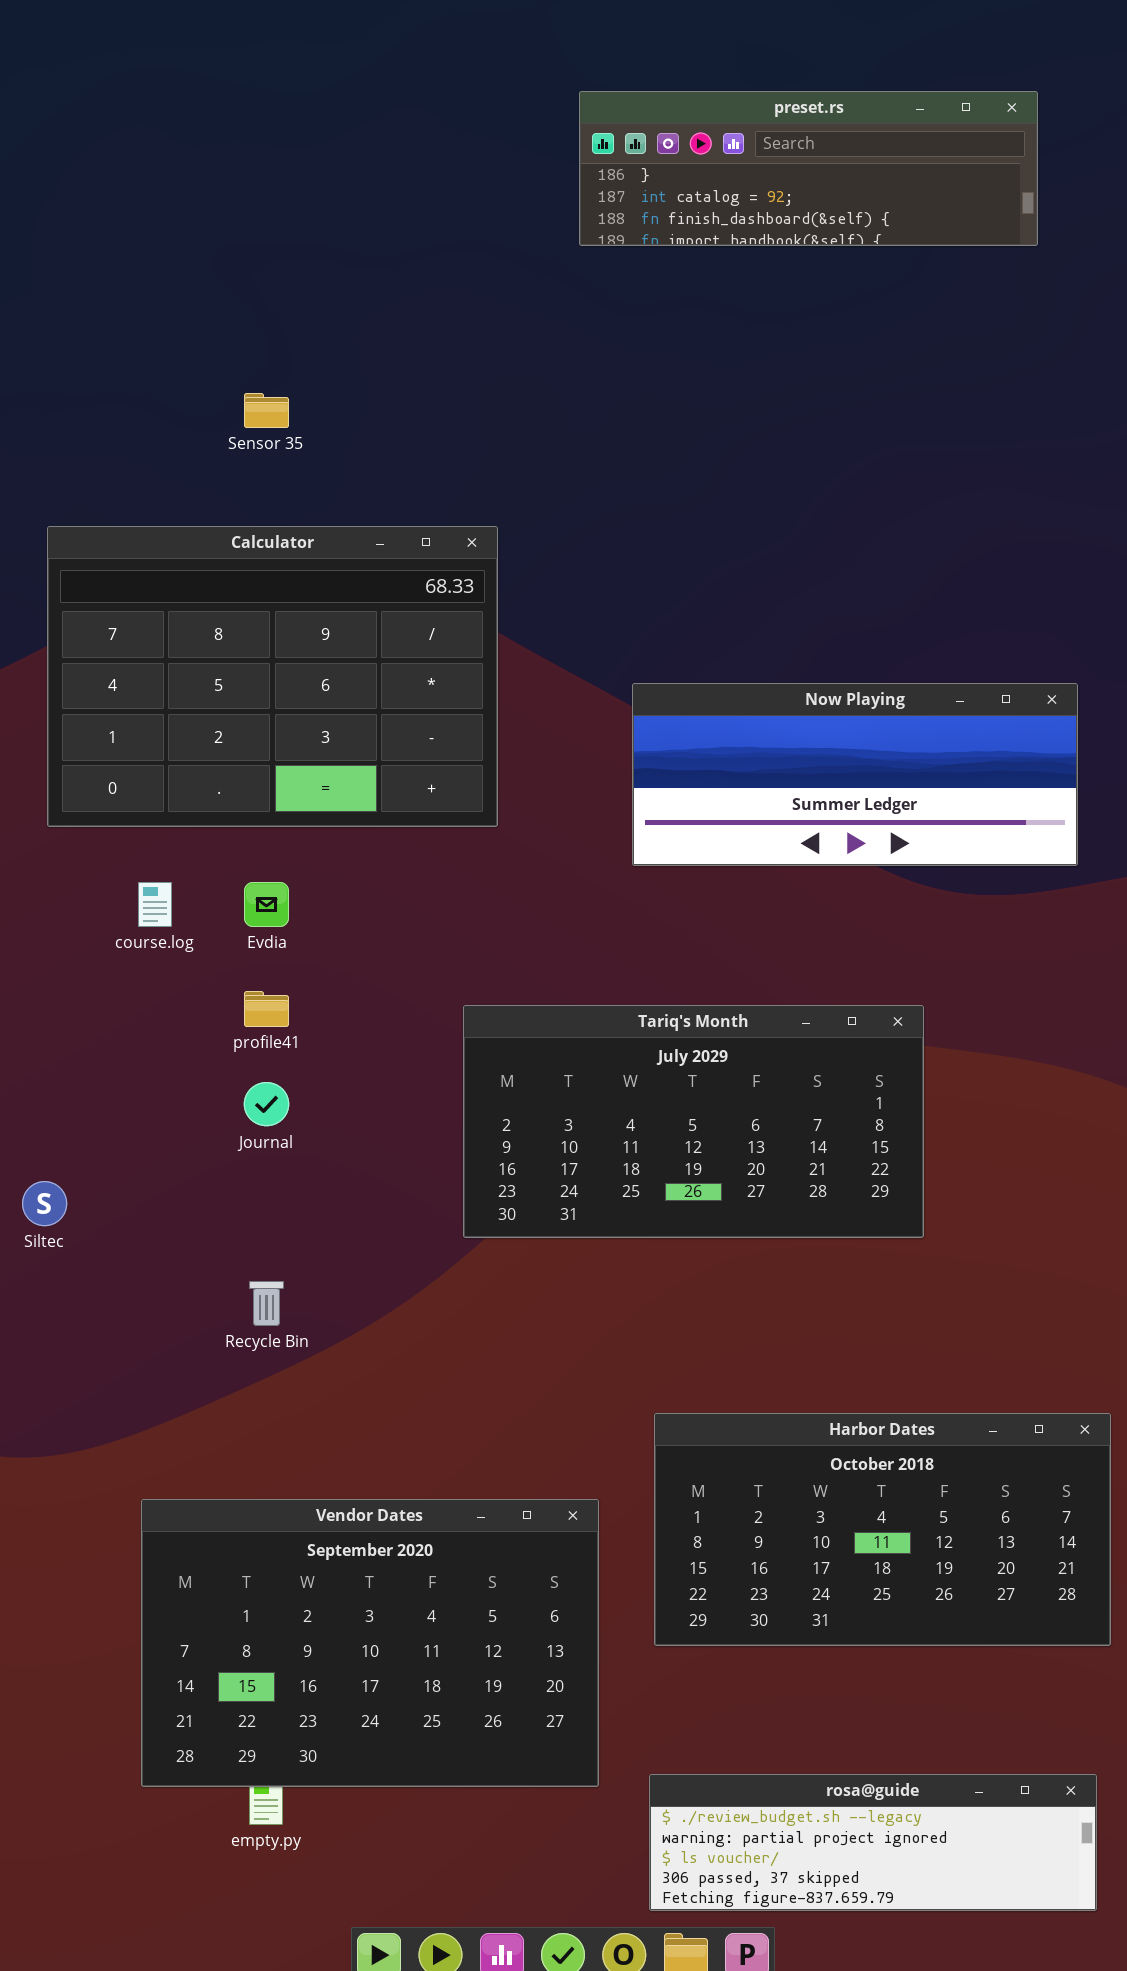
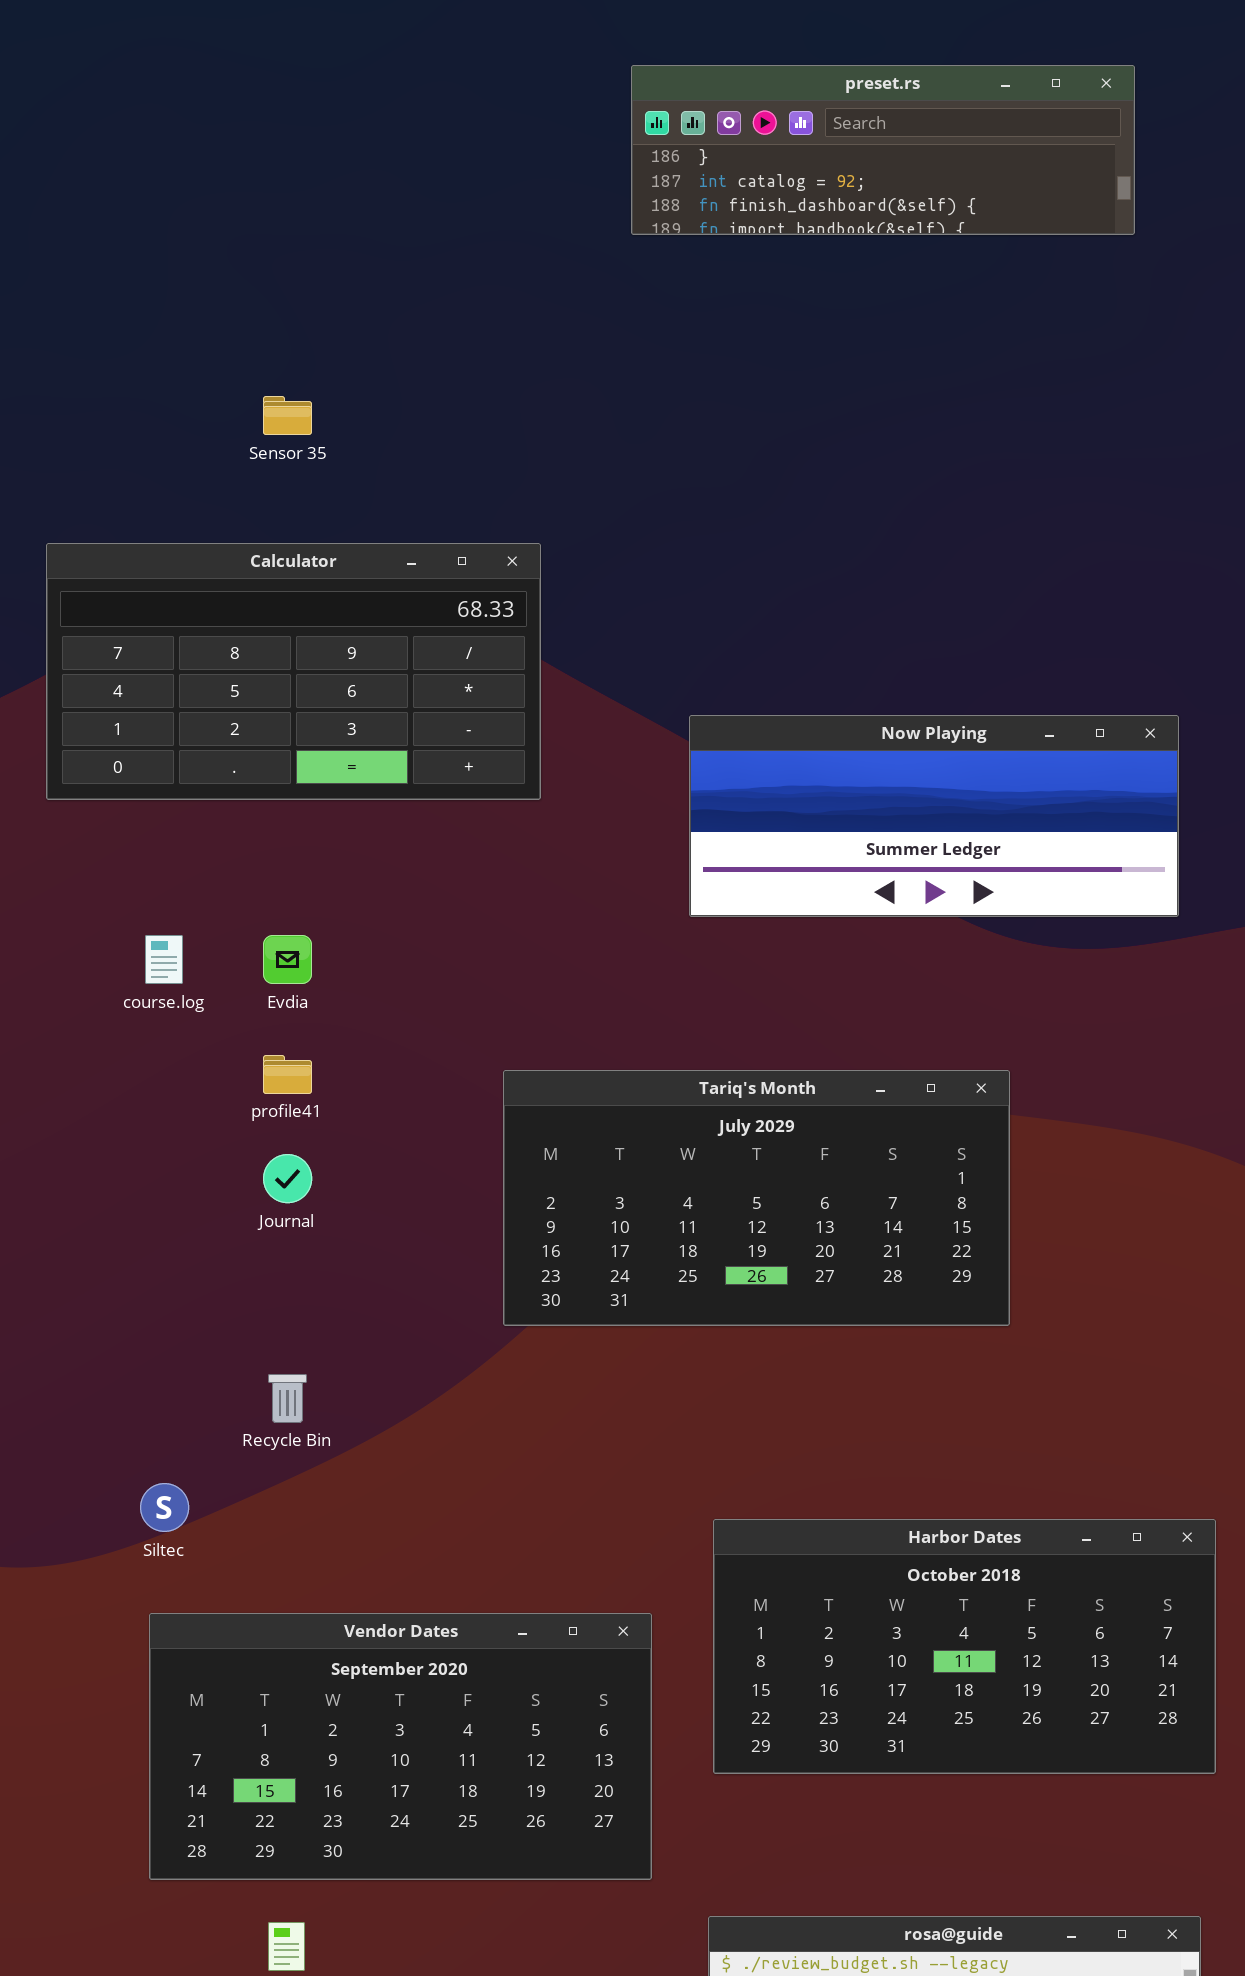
Calculator: [47,526,498,827] -> [46,543,541,800], resized
Siltec: [22,1181,67,1226] -> [140,1483,189,1532], moved
Vendor Dates: [141,1499,599,1787] -> [149,1613,652,1880], resized

